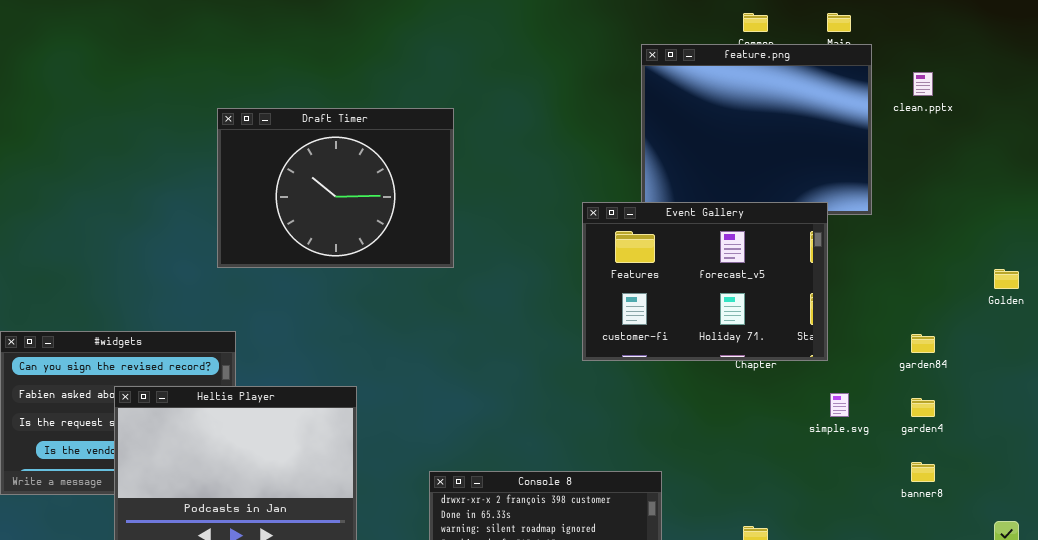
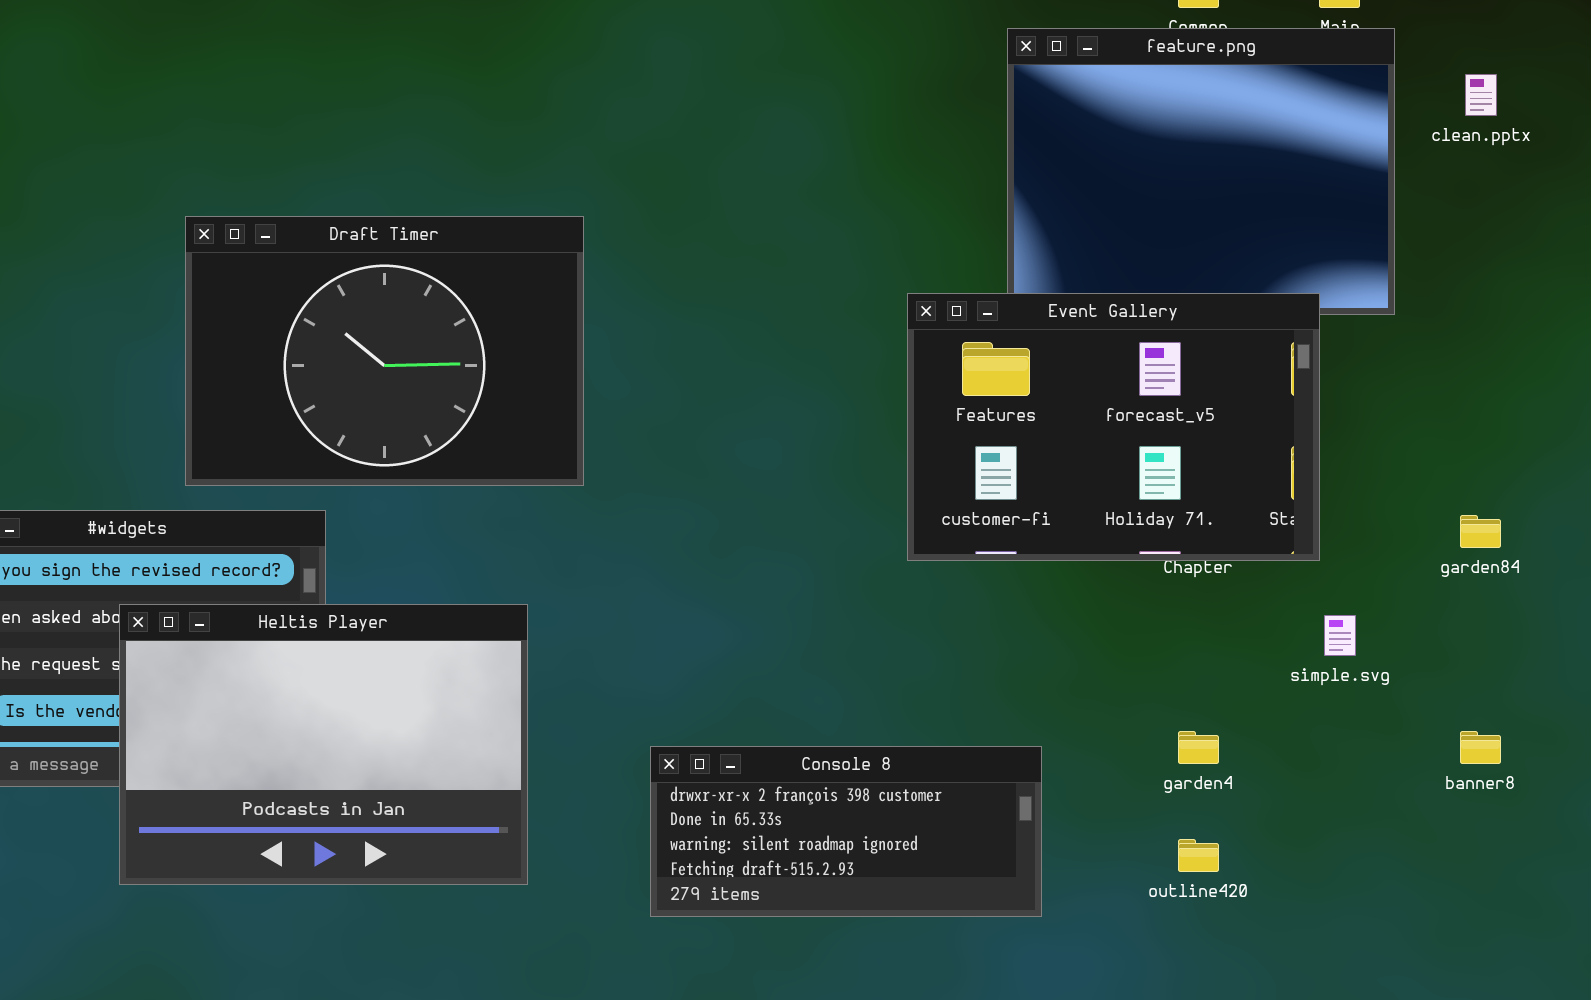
Draft Timer: [217,108,454,268] -> [185,216,584,486], moved
garden4: [911,398,935,417] -> [1178,731,1219,764], moved

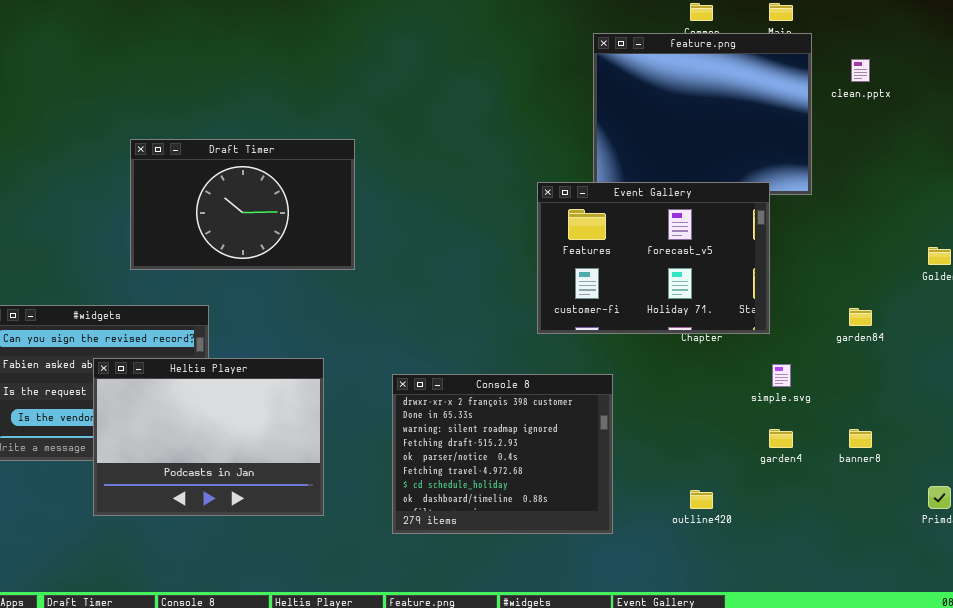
Draft Timer: [185,216,584,486] -> [130,139,355,270], resized
garden4: [1178,731,1219,764] -> [769,429,793,448], moved
Console 8: [650,746,1042,917] -> [392,374,613,534], resized

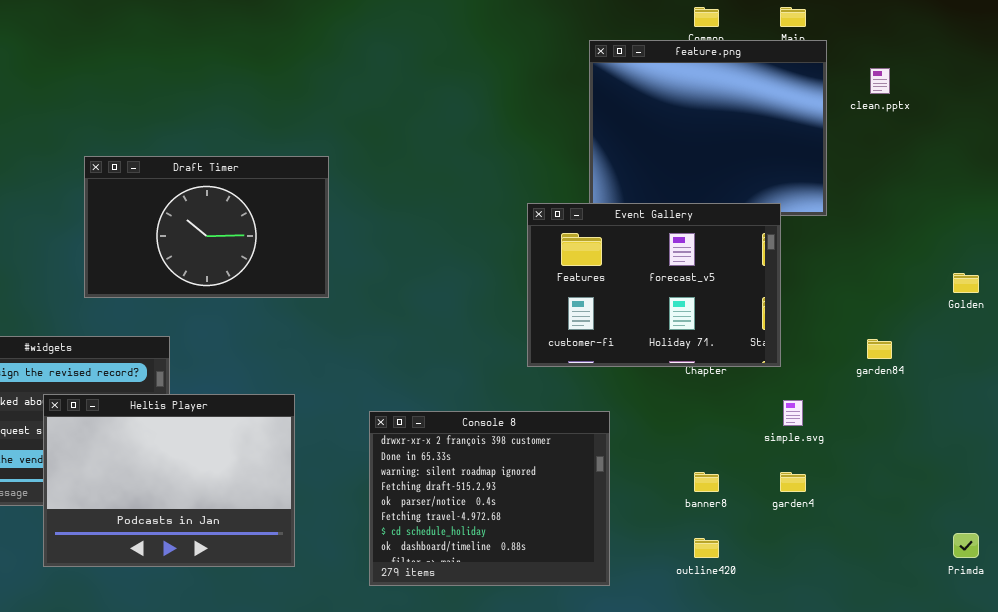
banner8: [849,429,872,448] -> [694,472,719,492], moved

